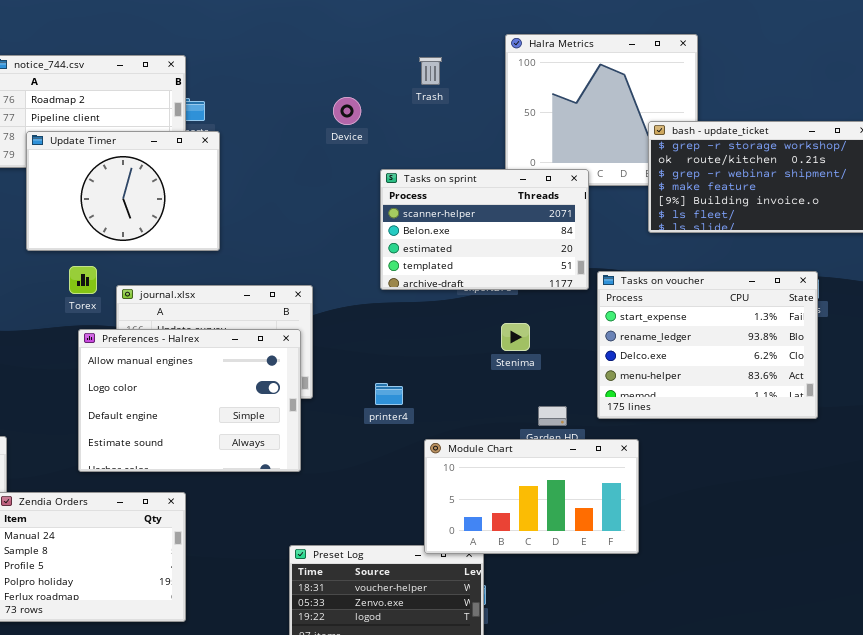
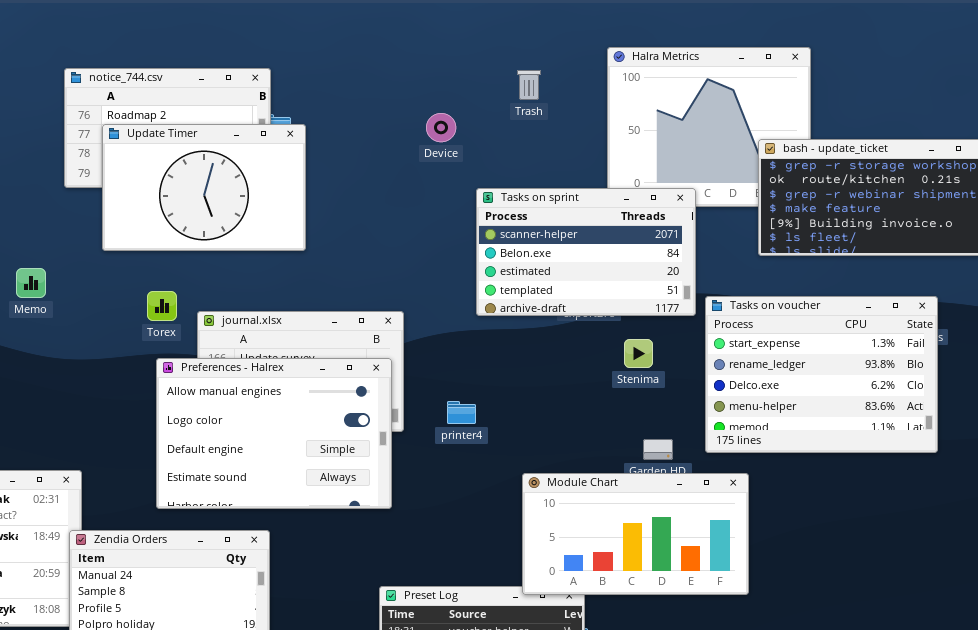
Update Timer: [26,131,220,251] -> [102,124,306,251], moved
Stenima: [501,323,530,351] -> [624,339,653,368], moved
printer4: [375,383,403,405] -> [447,401,476,424], moved

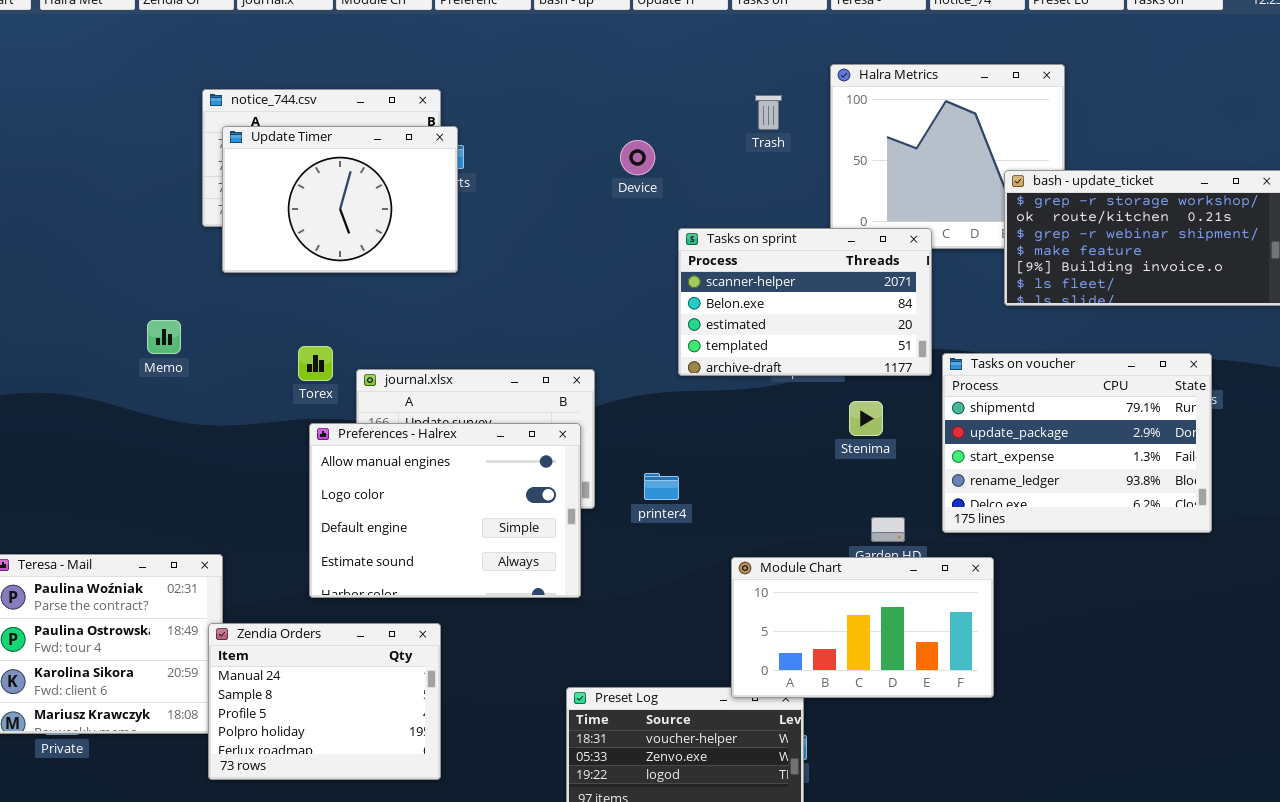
Trash: [517,70,541,100] -> [755,95,782,130], moved
Update Timer: [102,124,306,251] -> [222,126,458,273], moved
Tasks on voucher: [705,296,938,453] -> [942,353,1212,533], scrolled up 2 rows

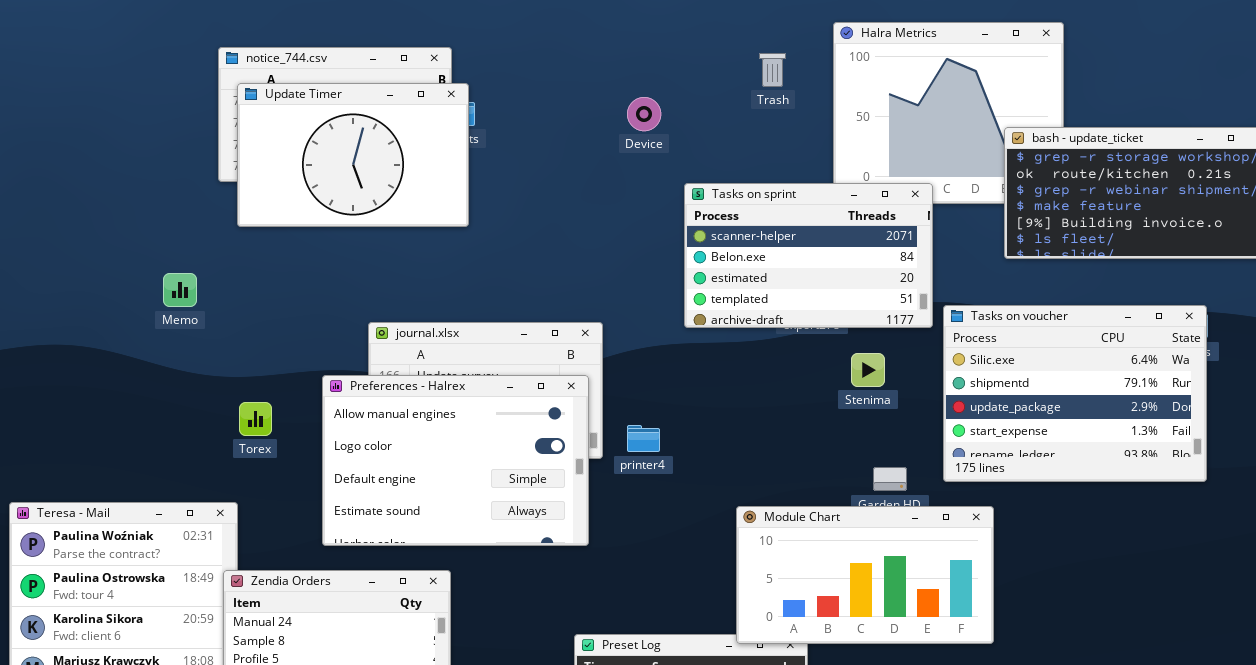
Torex: [298,346,333,381] -> [239,402,272,436], moved
Tasks on voucher: [942,353,1212,533] -> [943,305,1207,482], scrolled up 1 row
printer4: [644,473,679,500] -> [627,425,660,452], moved

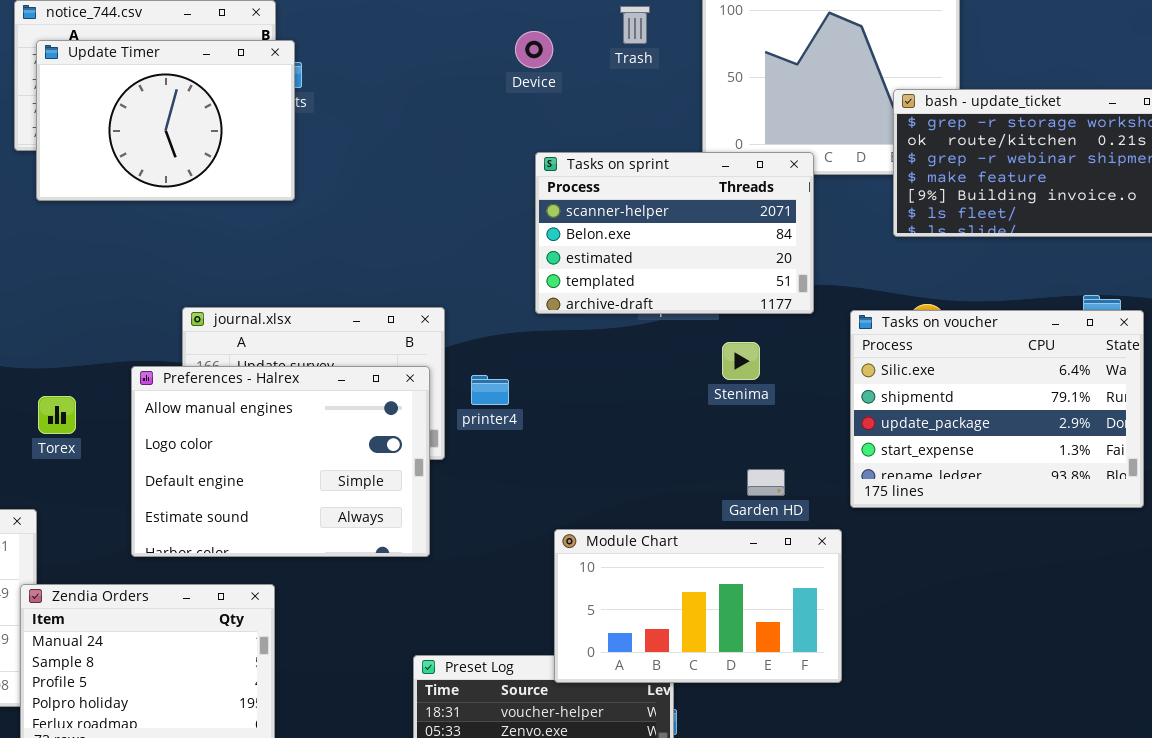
Device: [627,97,661,131] -> [515,31,553,68], moved
Tasks on voucher: [943,305,1207,482] -> [850,310,1144,508], moved
printer4: [627,425,660,452] -> [471,375,509,405], moved
Module Chart: [736,506,994,644] -> [554,529,842,683], moved

